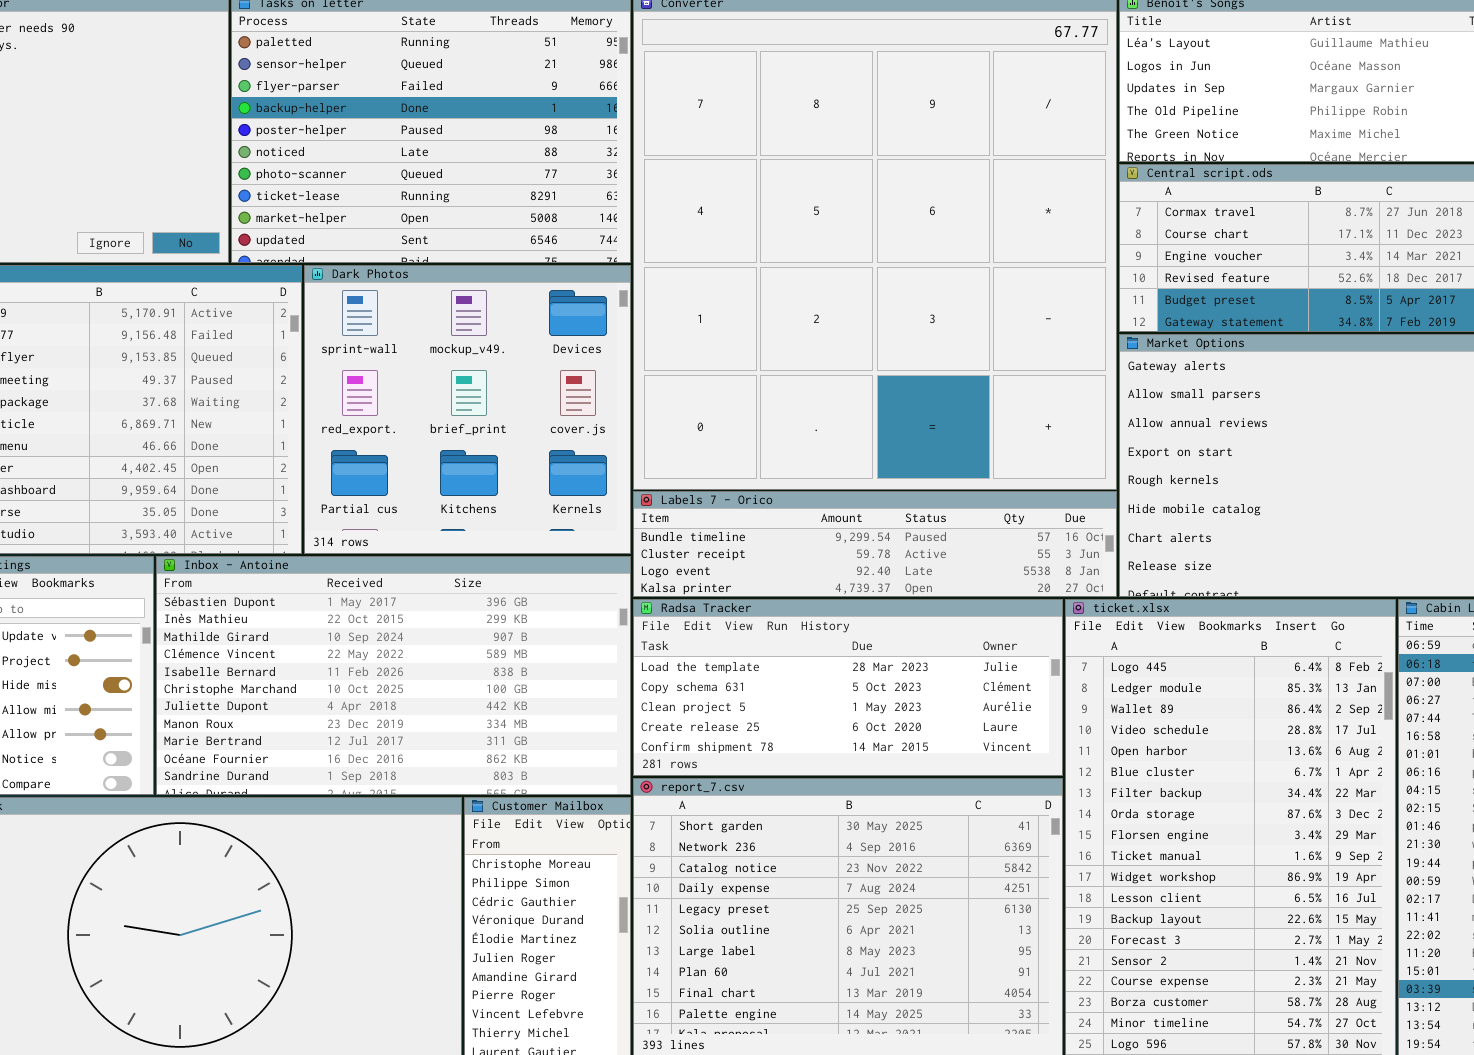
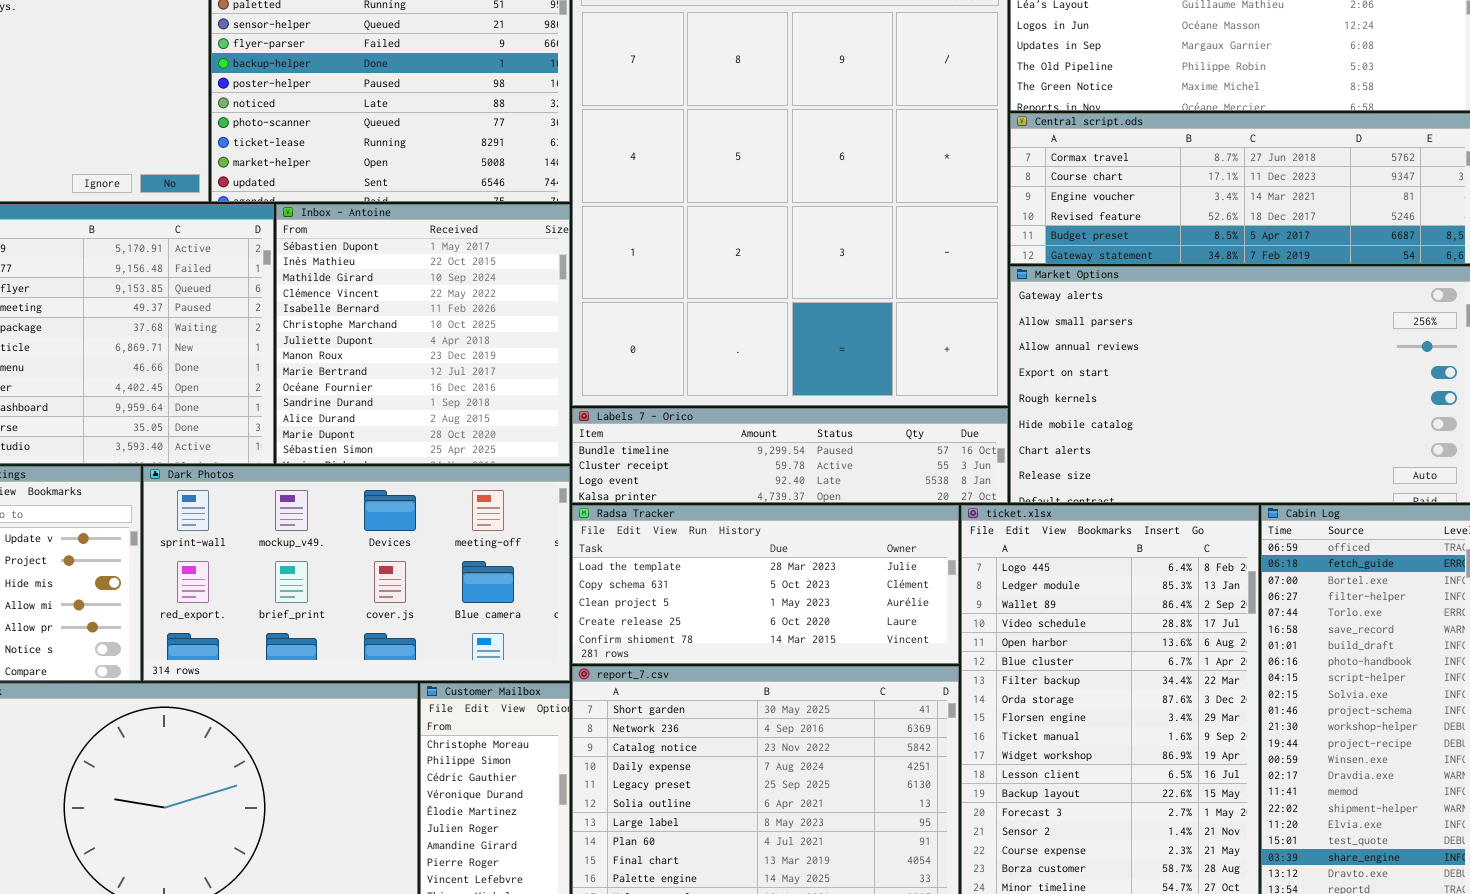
Dark Photos: [304,265,631,554] -> [143,466,570,681], moved, resized
Inbox - Antoine: [156,556,631,795] -> [276,204,570,464], moved, resized

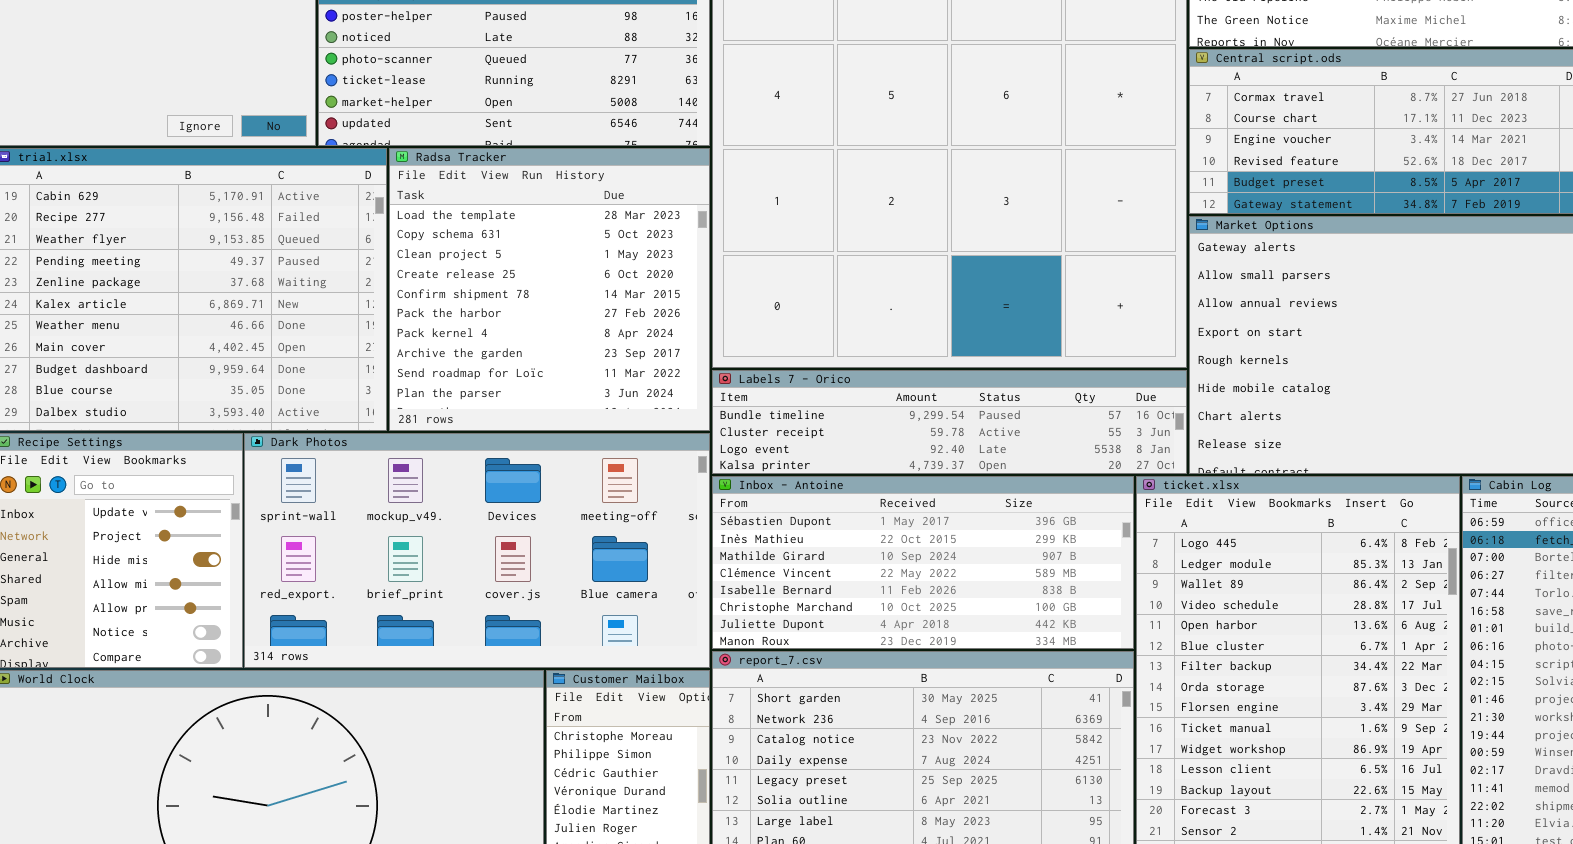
Inbox - Antoine: [276,204,570,464] -> [712,476,1134,649], moved, resized
Radsa Tracker: [572,505,959,664] -> [389,148,710,431], moved, resized

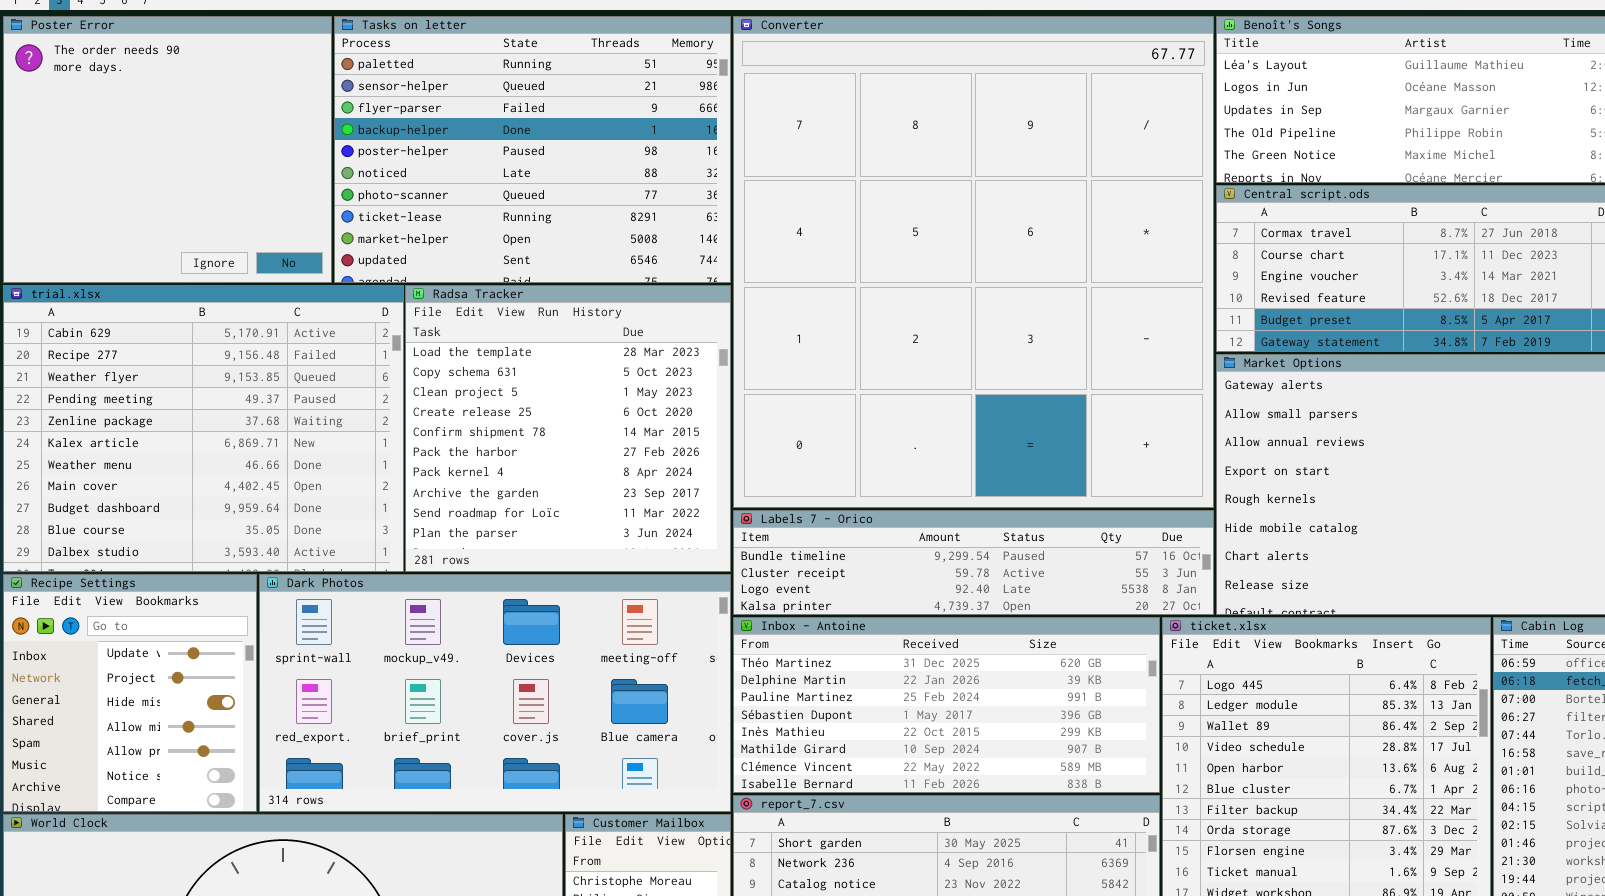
Inbox - Antoine: [712,476,1134,649] -> [733,617,1160,793], scrolled up 3 rows

